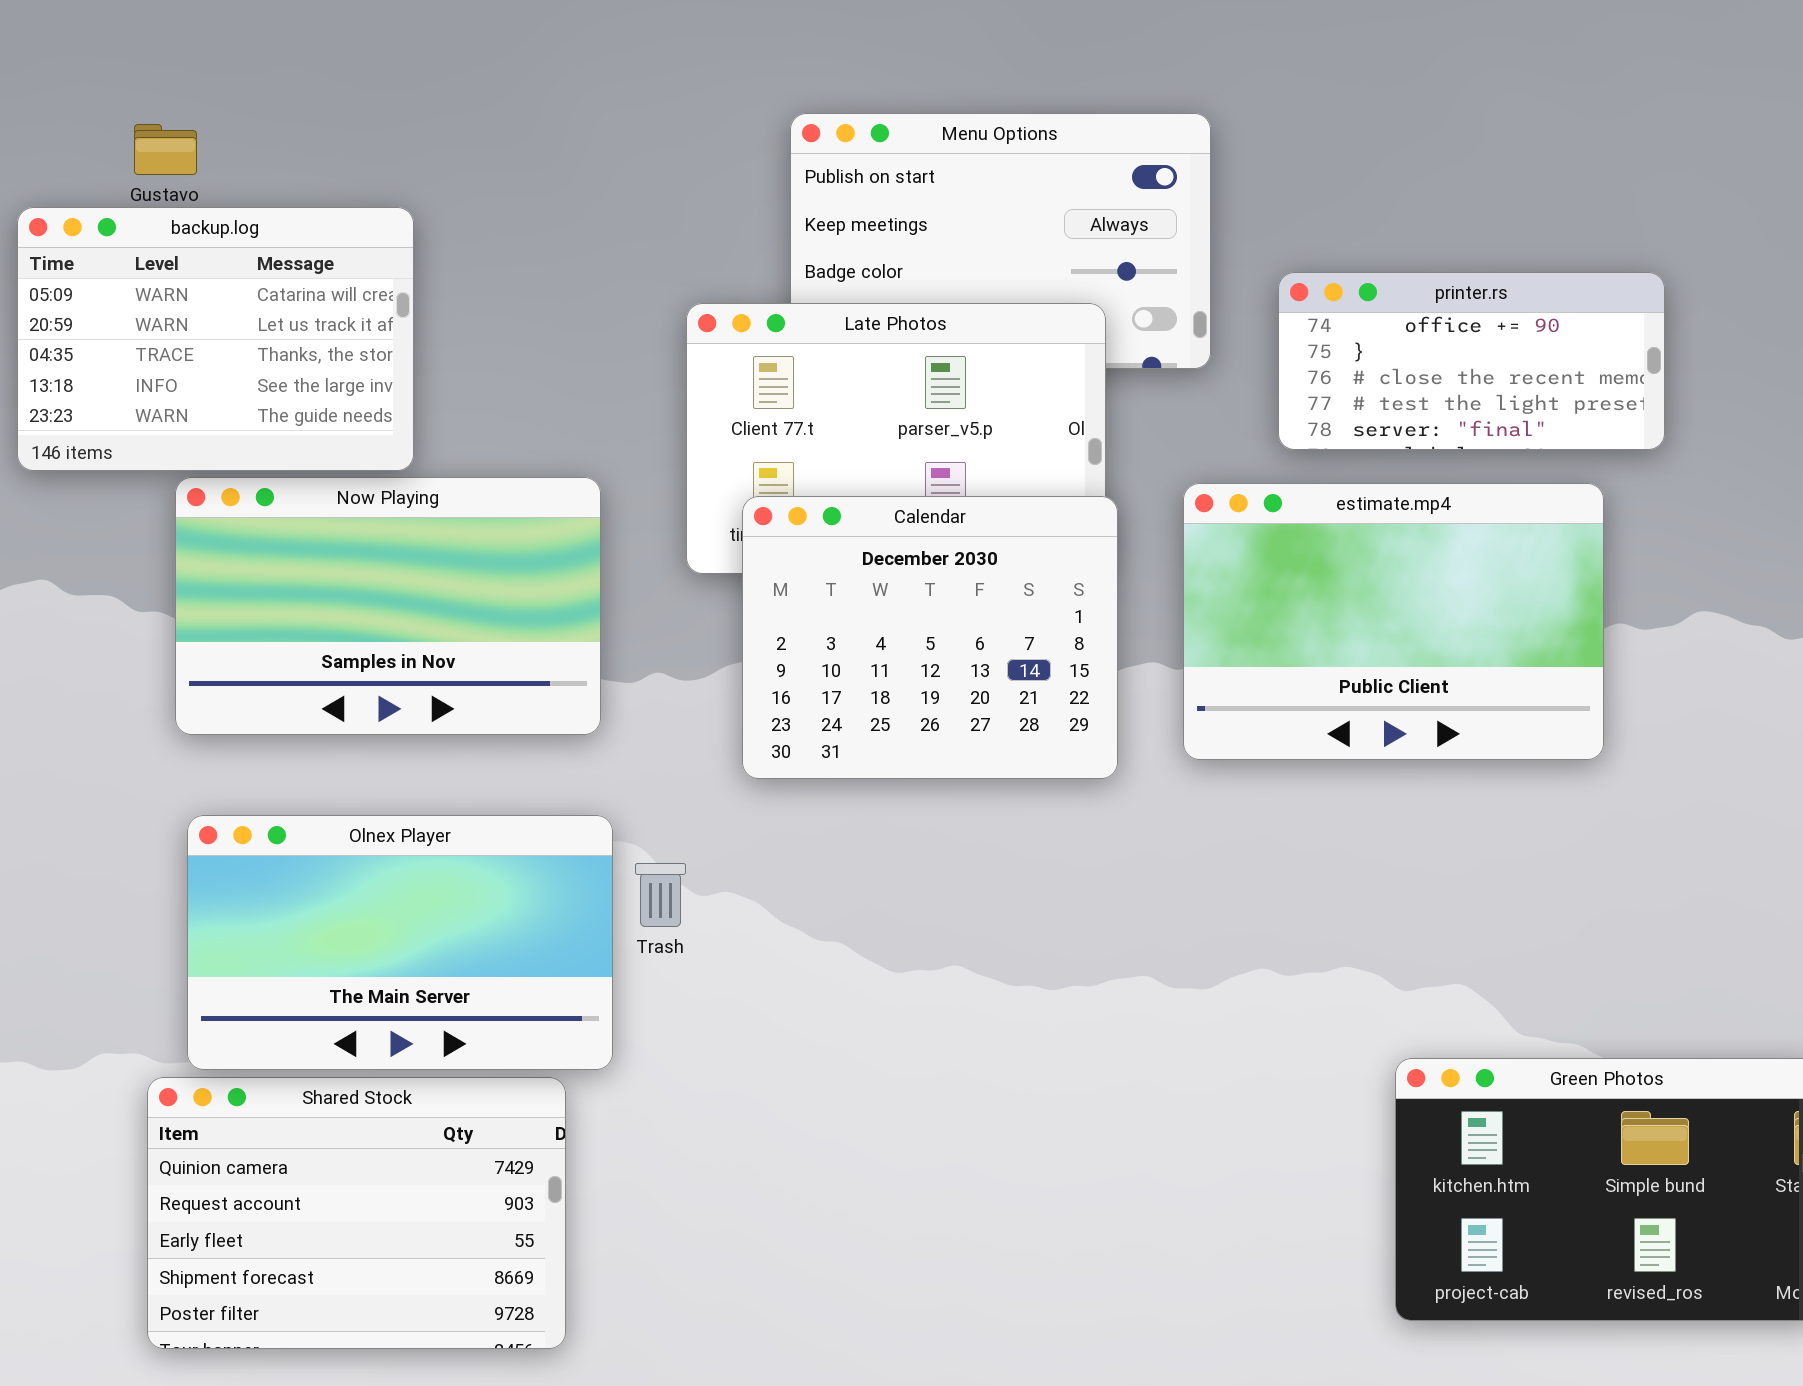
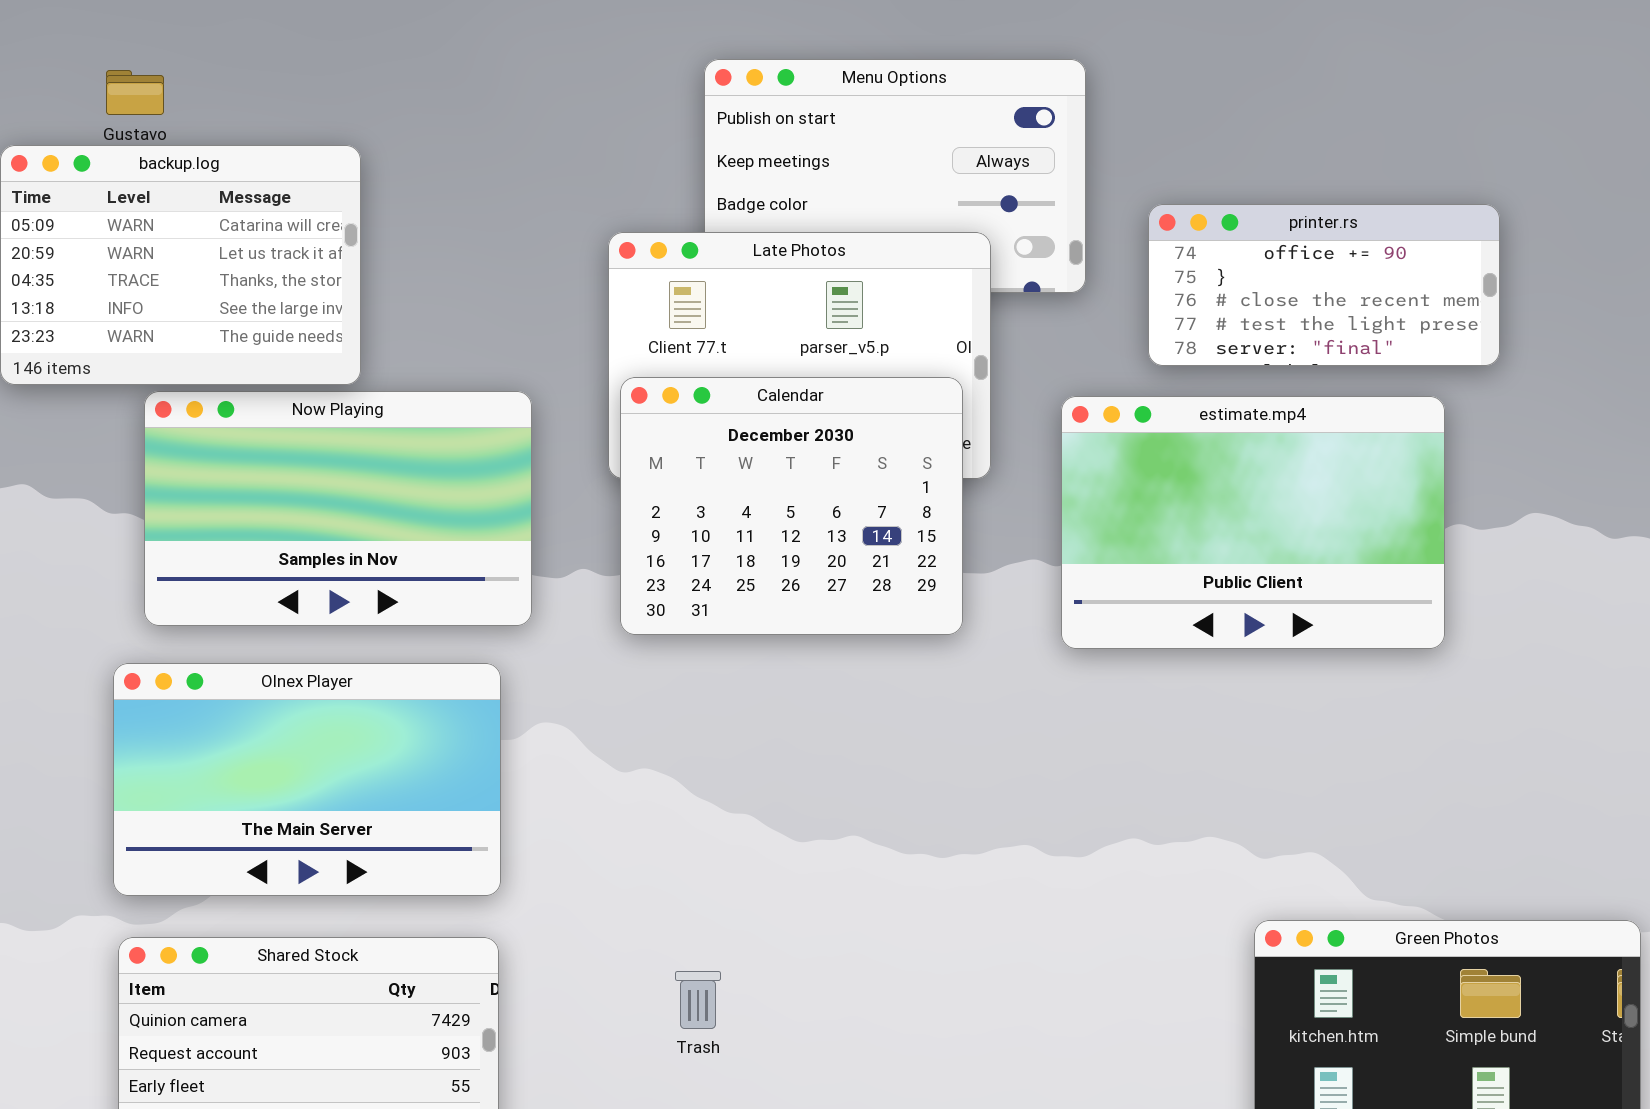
Calendar: [742,496,1118,779] -> [620,377,963,635], moved
Olnex Player: [187,815,613,1070] -> [113,663,501,896], moved
Trash: [635,863,686,927] -> [675,971,721,1029], moved

